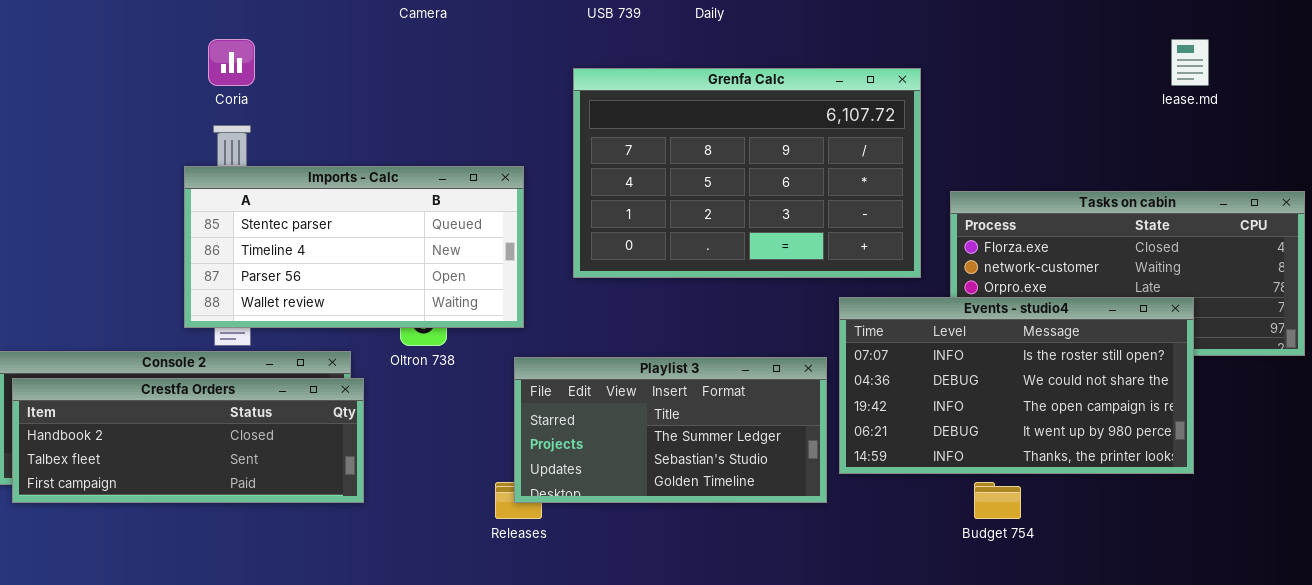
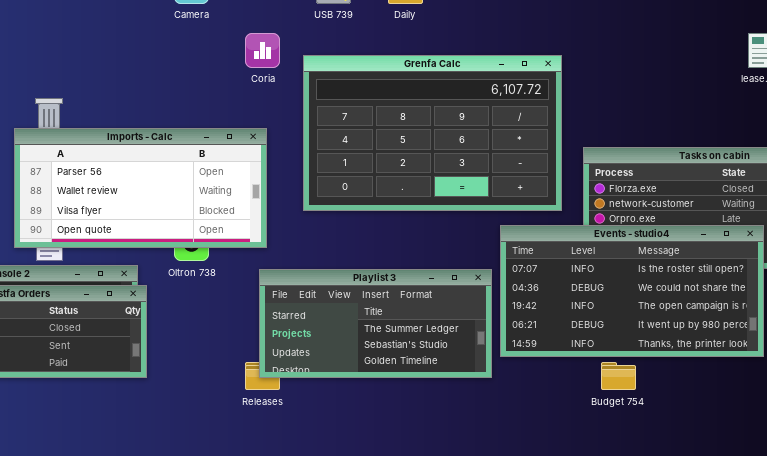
Coria: [208,39,255,86] -> [245,33,280,68], moved
Imports - Calc: [184,166,524,328] -> [14,128,267,248], scrolled down 2 rows

